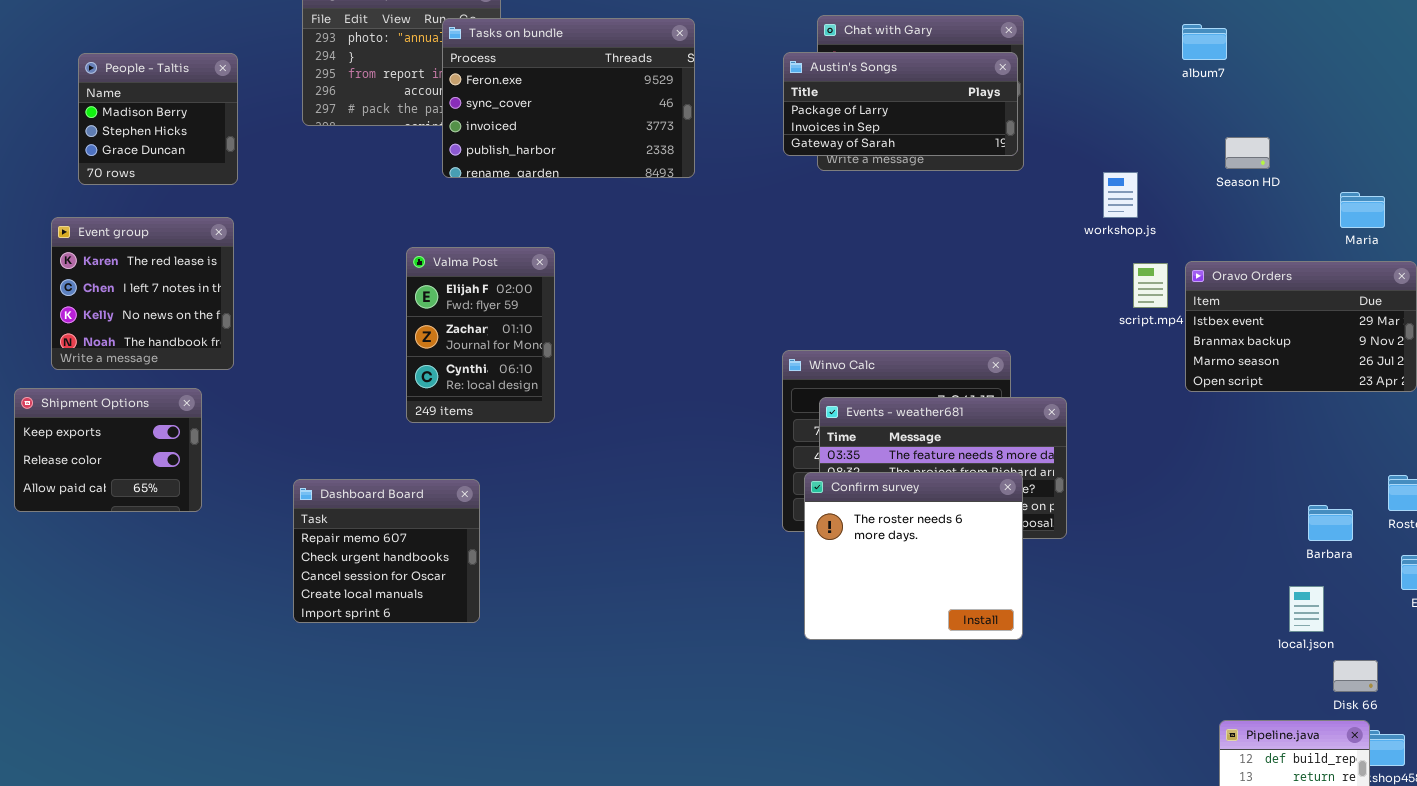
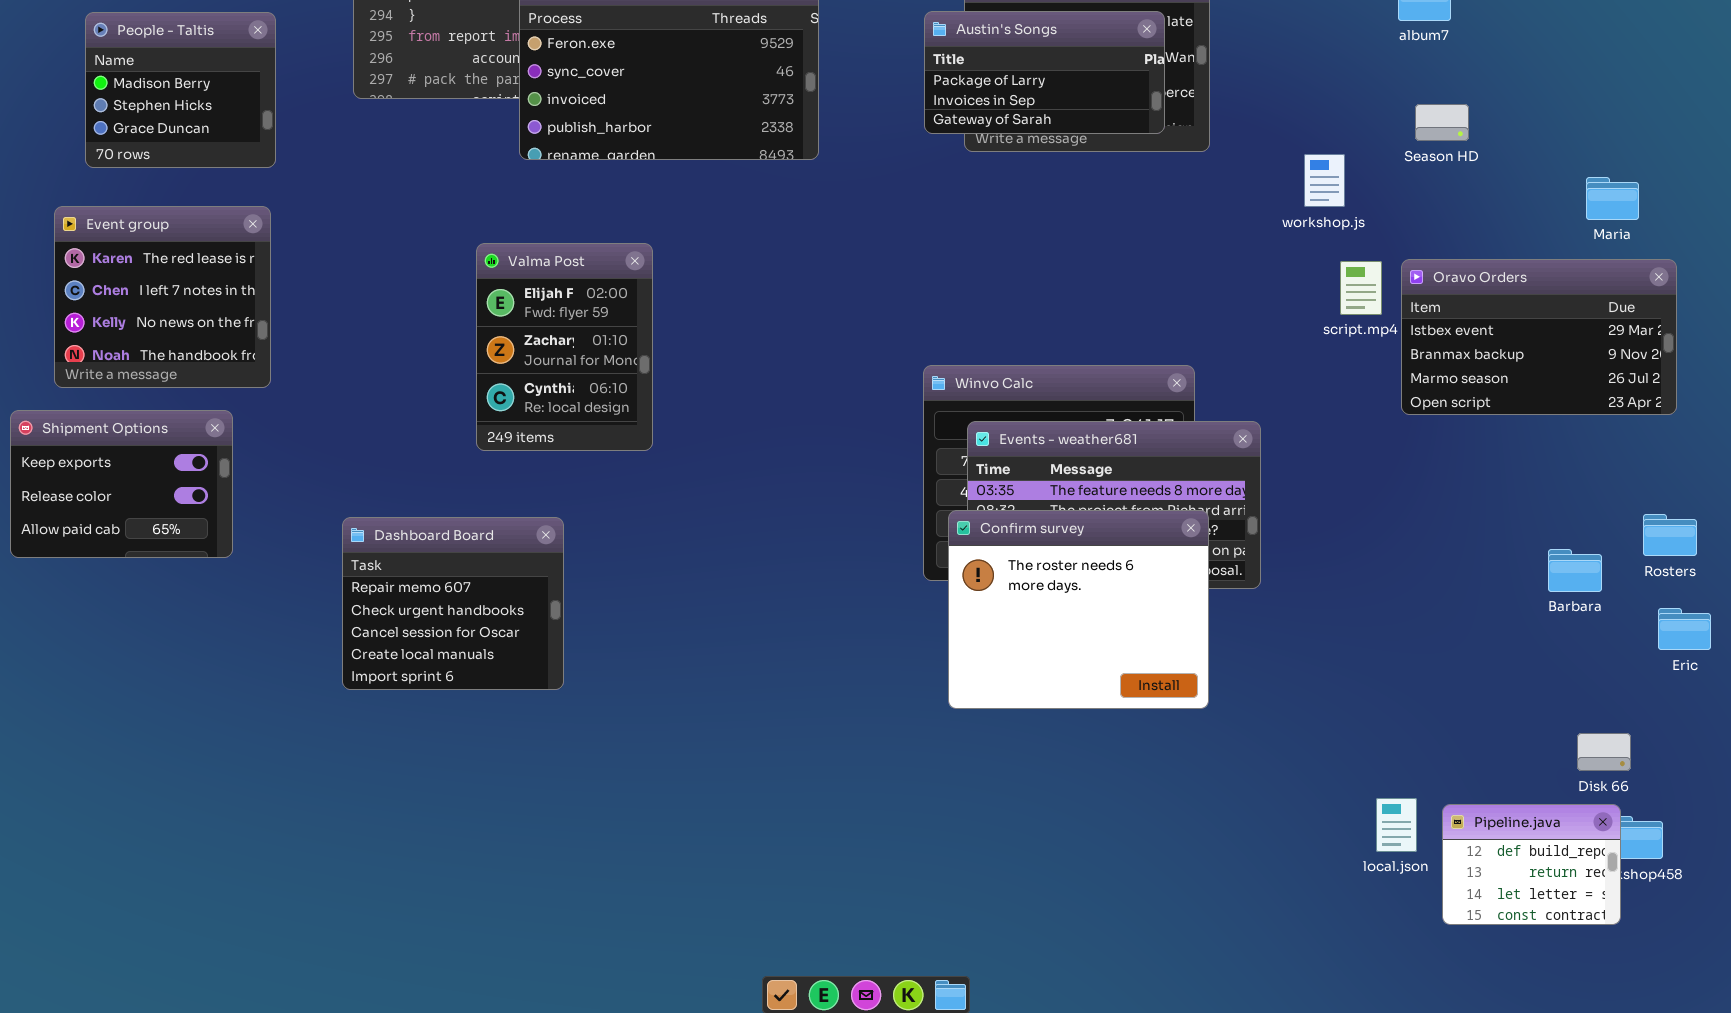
Austin's Songs: [783,52,1018,156] -> [924,11,1165,134], resized
Season HD: [1225,137,1270,169] -> [1415,104,1469,141], moved
local.json: [1289,586,1324,632] -> [1376,798,1417,852], moved

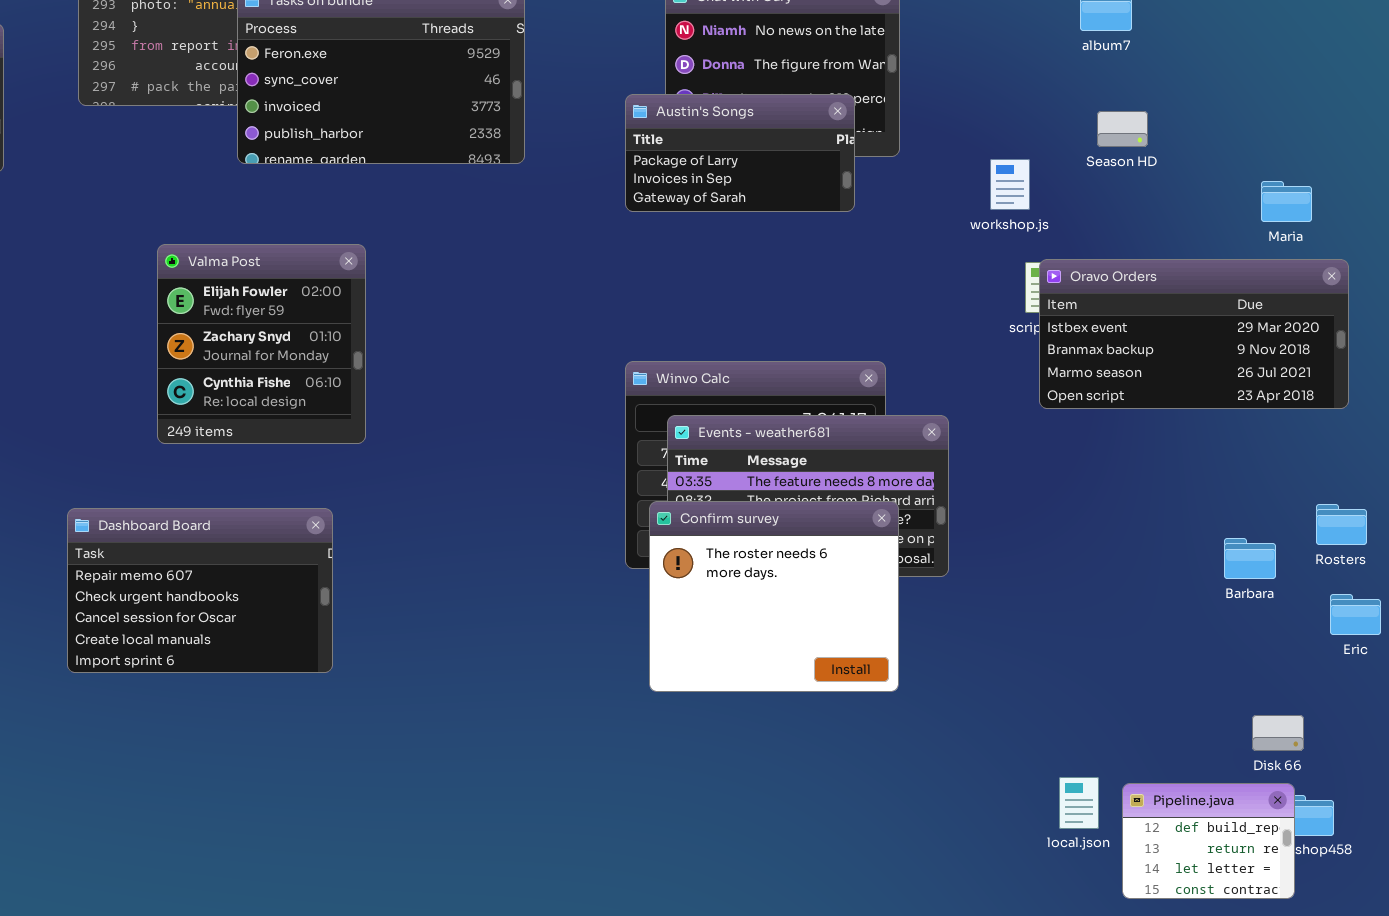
Austin's Songs: [924,11,1165,134] -> [625,94,855,212], moved
Valma Post: [476,243,653,451] -> [157,244,366,444], resized
Oravo Orders: [1401,259,1677,415] -> [1039,259,1349,409], resized
Dashboard Board: [342,517,564,690] -> [67,508,333,673], resized

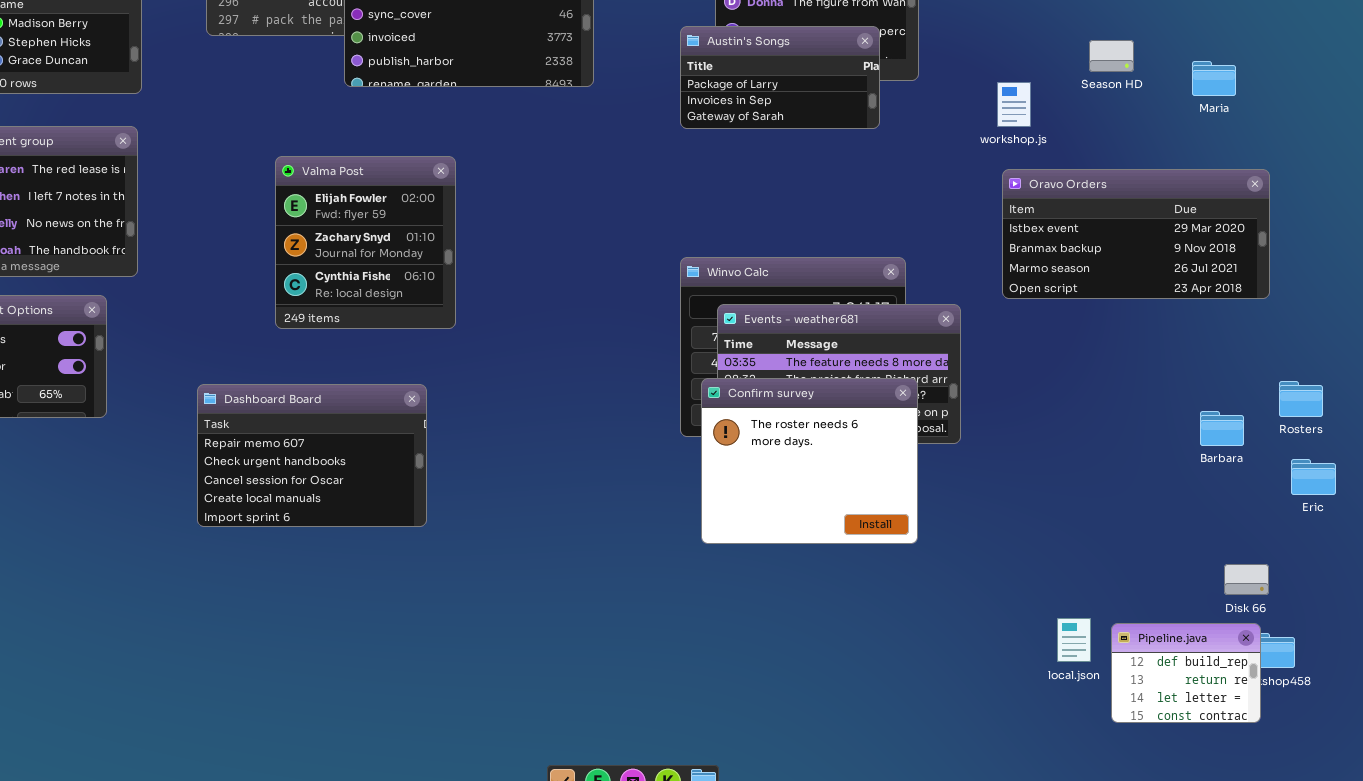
Maria: [1261,181,1312,222] -> [1192,61,1236,96], moved
Oravo Orders: [1039,259,1349,409] -> [1002,169,1270,299], moved

